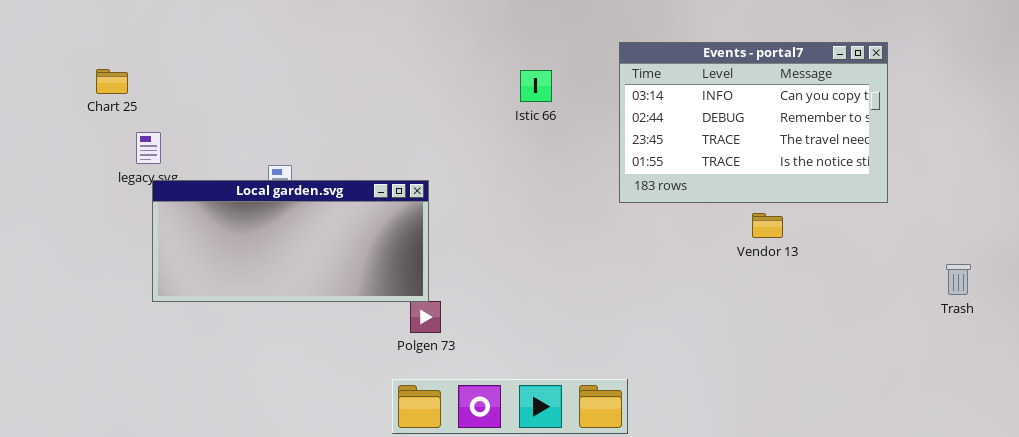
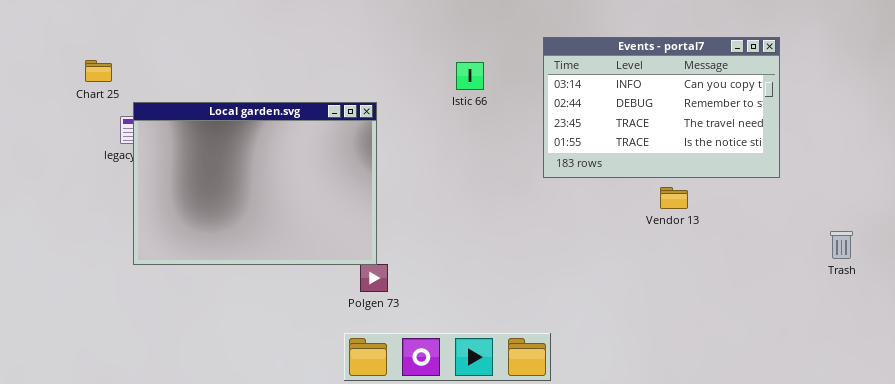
Local garden.svg: [152,180,429,302] -> [133,102,377,265], resized

